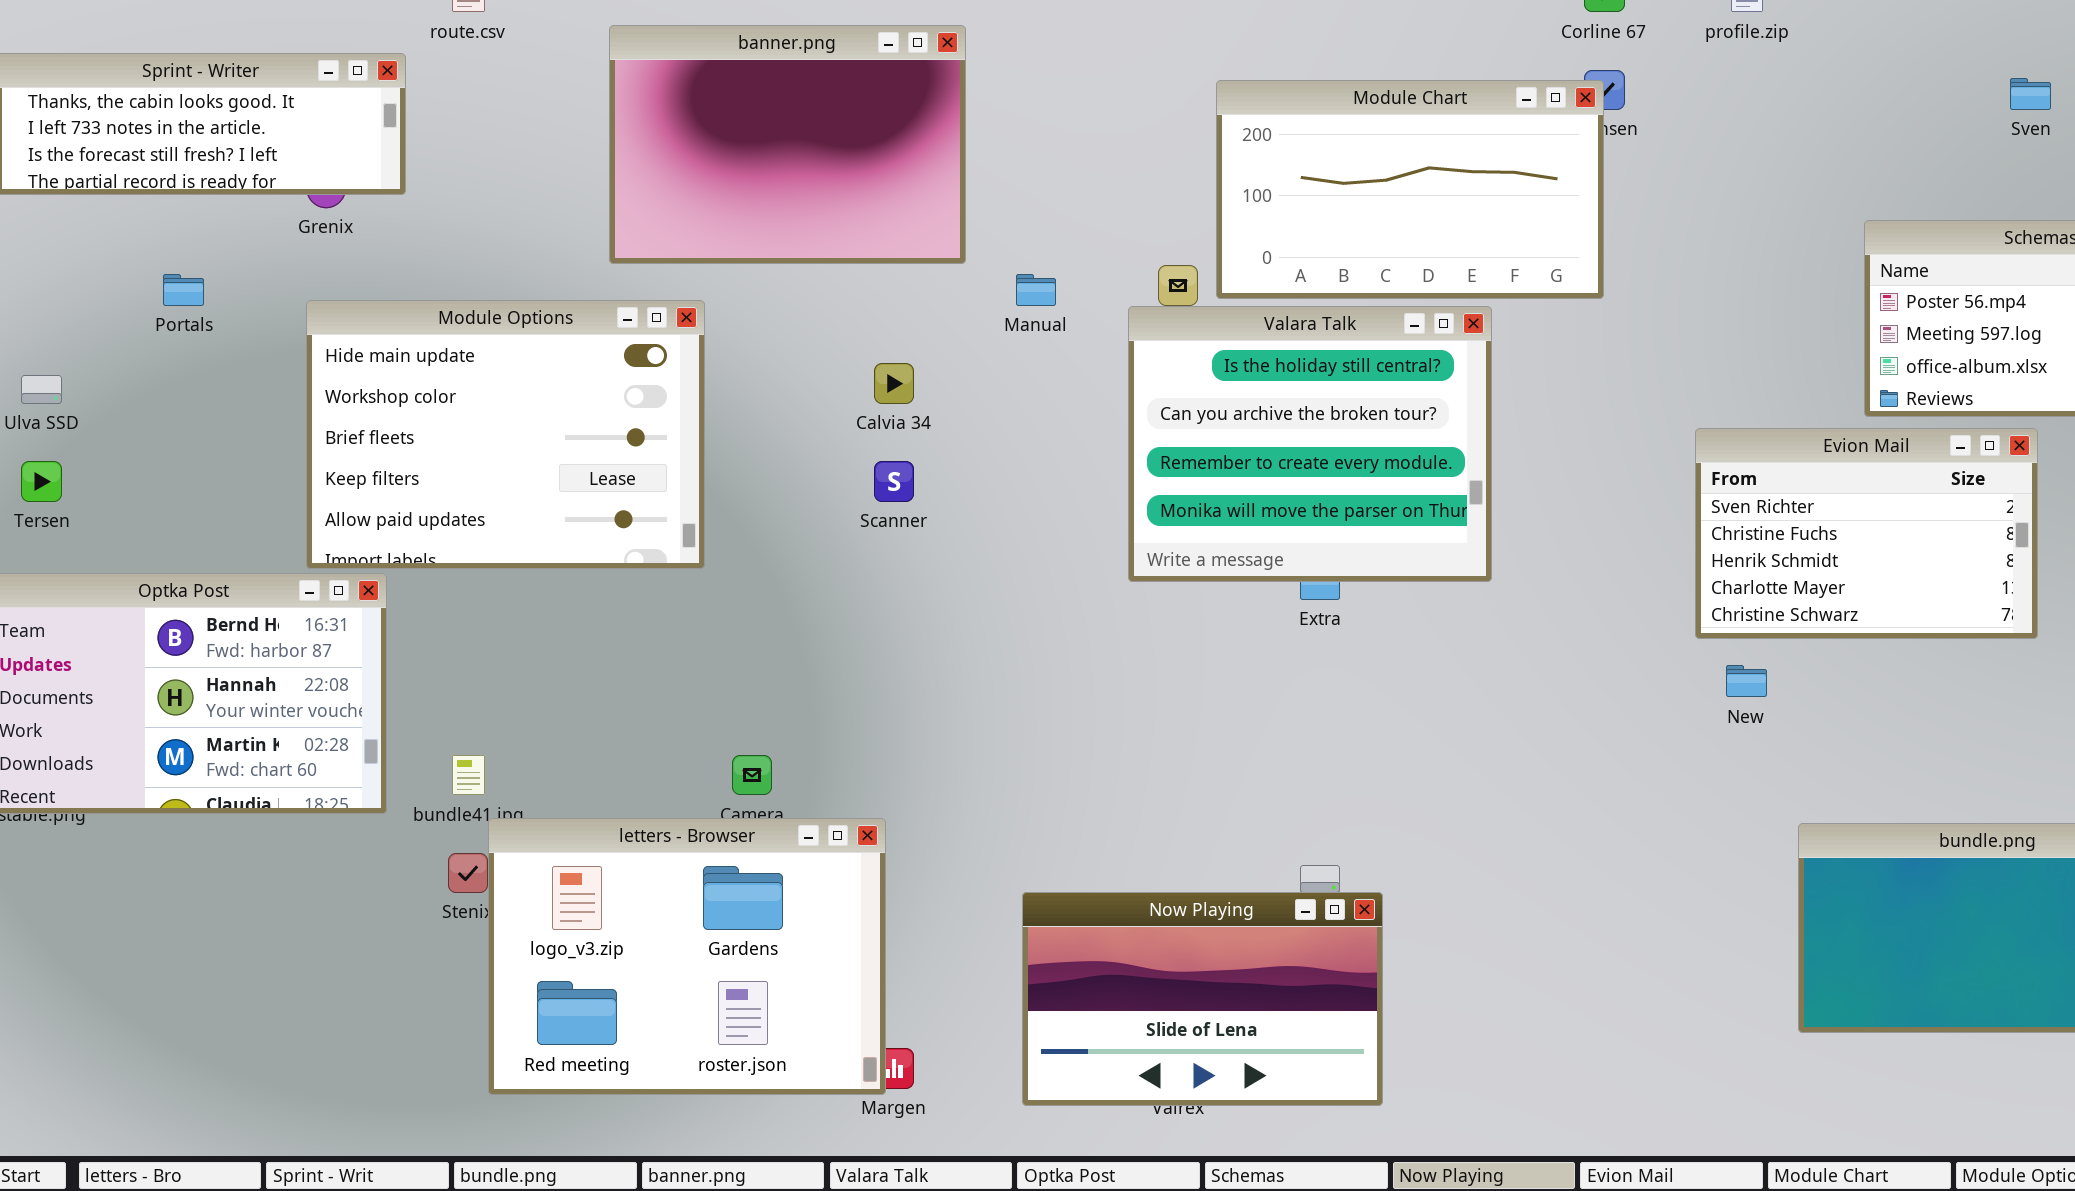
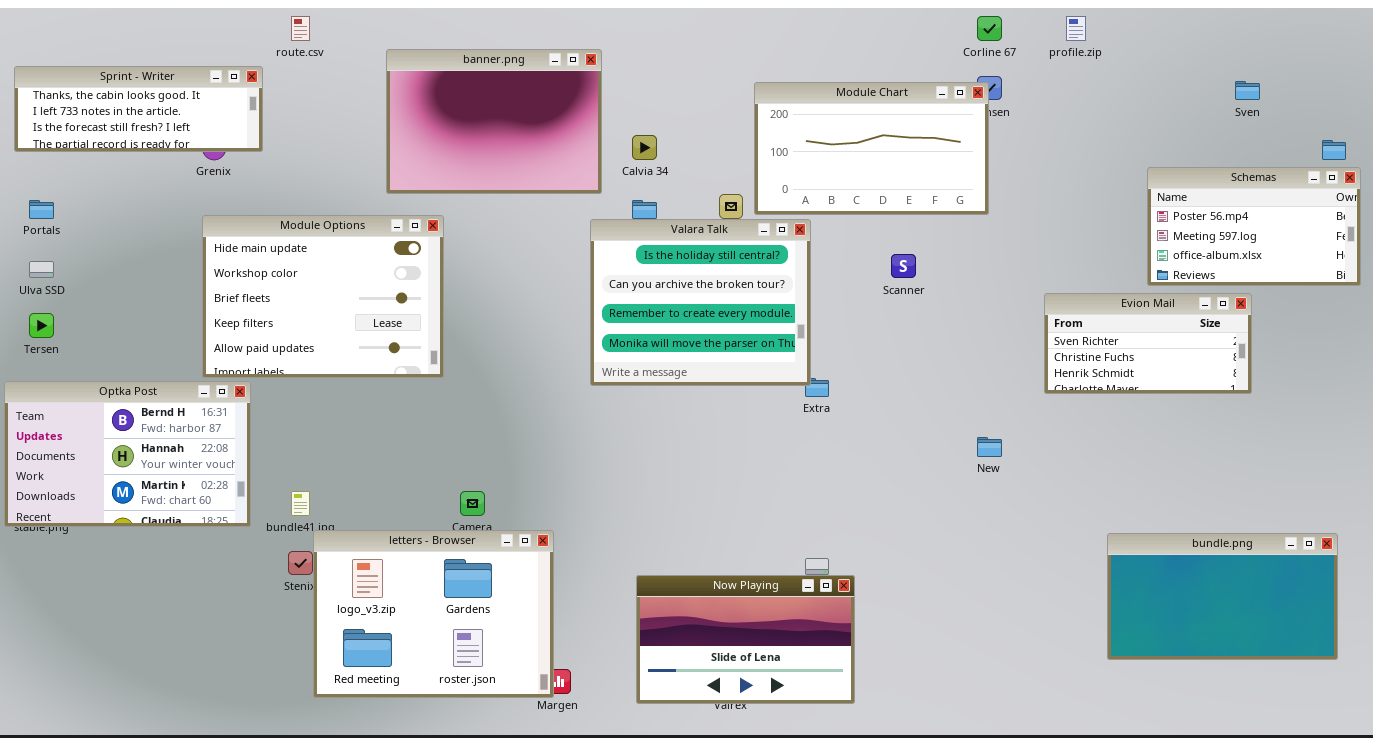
Portals: [163,274,204,306] -> [29,200,54,219], moved
Valara Talk: [1128,306,1492,582] -> [590,219,811,386], moved
Calvia 34: [874,363,914,404] -> [632,135,657,160], moved
Evion Mail: [1695,428,2038,639] -> [1044,293,1252,394], resized
Scanner: [874,461,914,502] -> [891,254,916,278], moved
New: [1726,665,1767,697] -> [977,437,1002,457], moved

